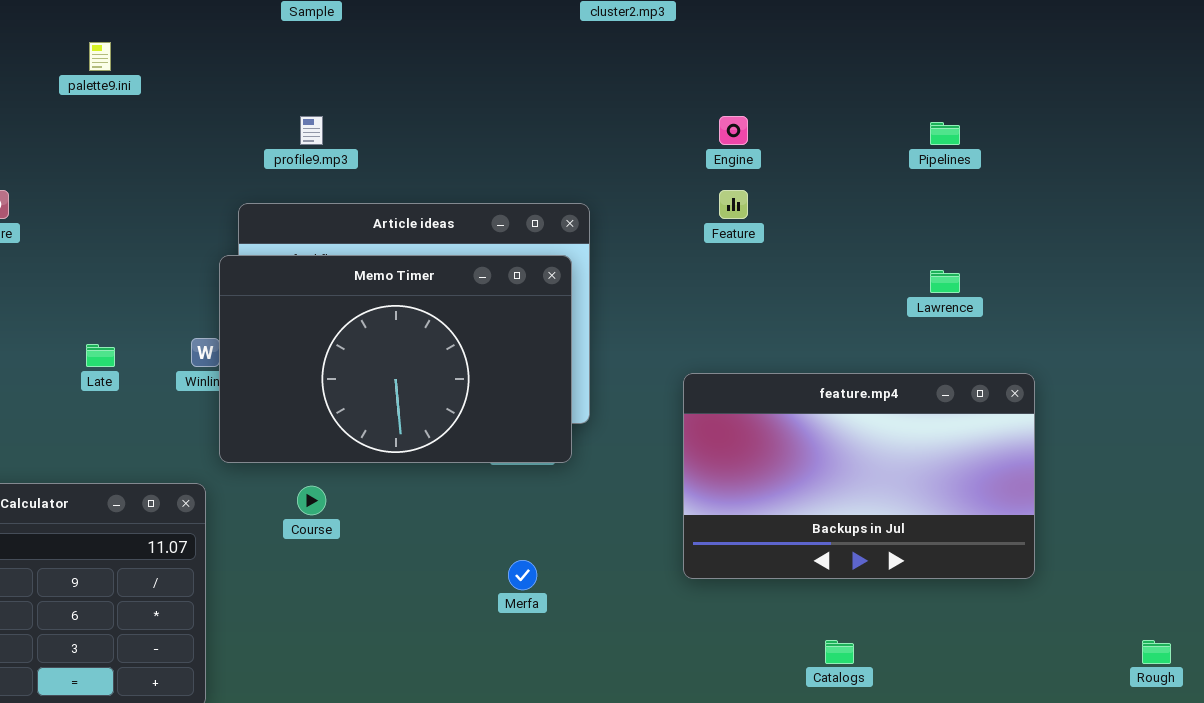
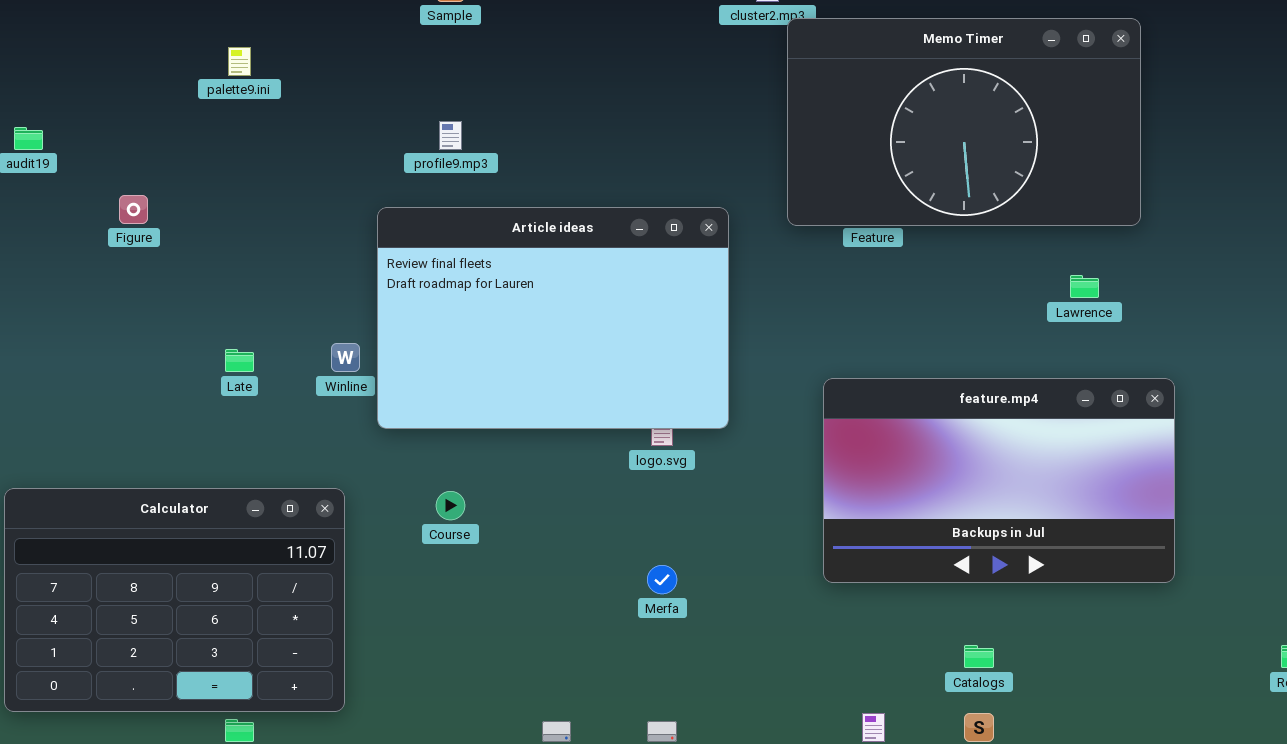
Memo Timer: [219,255,572,463] -> [787,18,1141,226], moved

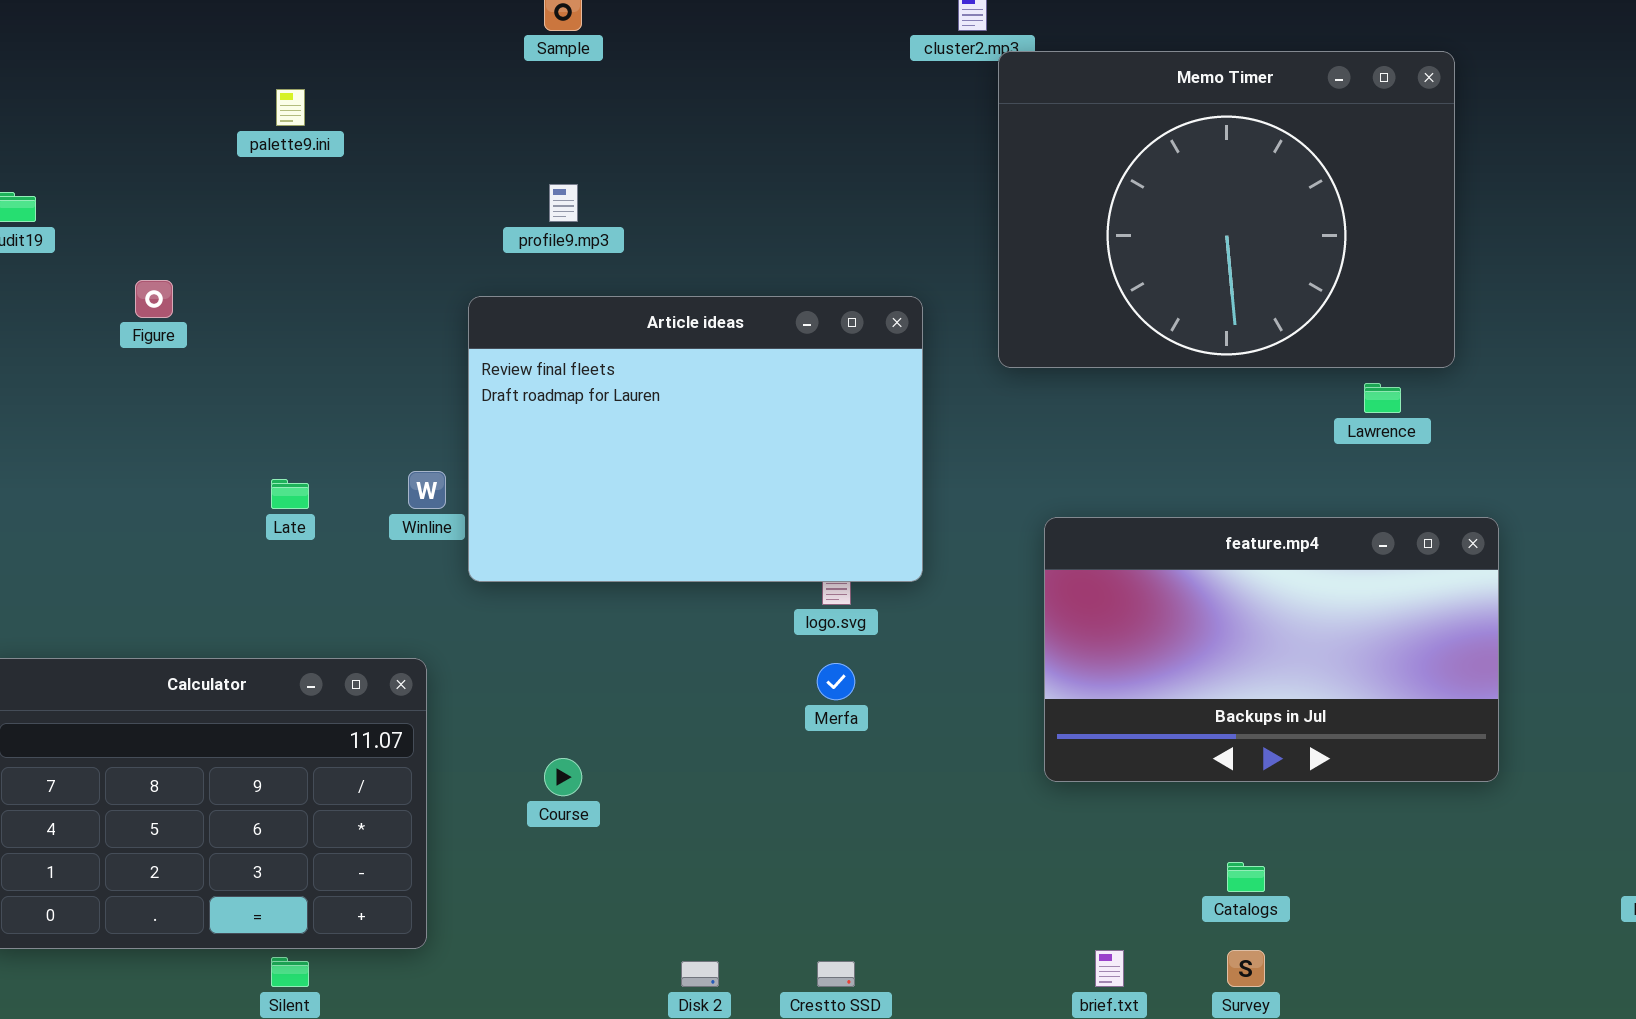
Memo Timer: [787,18,1141,226] -> [998,51,1455,368], resized
Course: [436,491,465,520] -> [544,758,582,796], moved
Merfa: [647,565,677,594] -> [817,663,855,700], moved

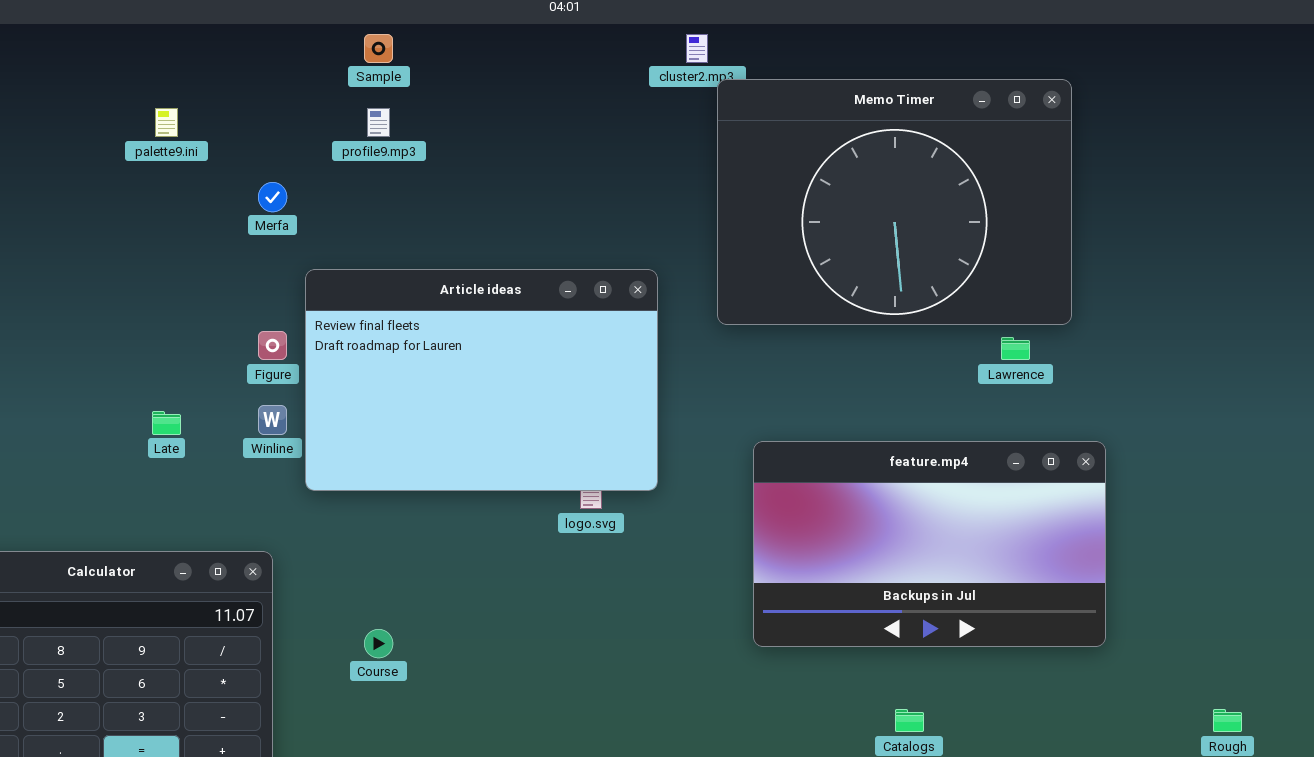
profile9.mp3: [549,184,578,222] -> [367,108,390,137], moved
Figure: [135,280,173,318] -> [258,331,287,360], moved
Merfa: [817,663,855,700] -> [258,182,287,212], moved

